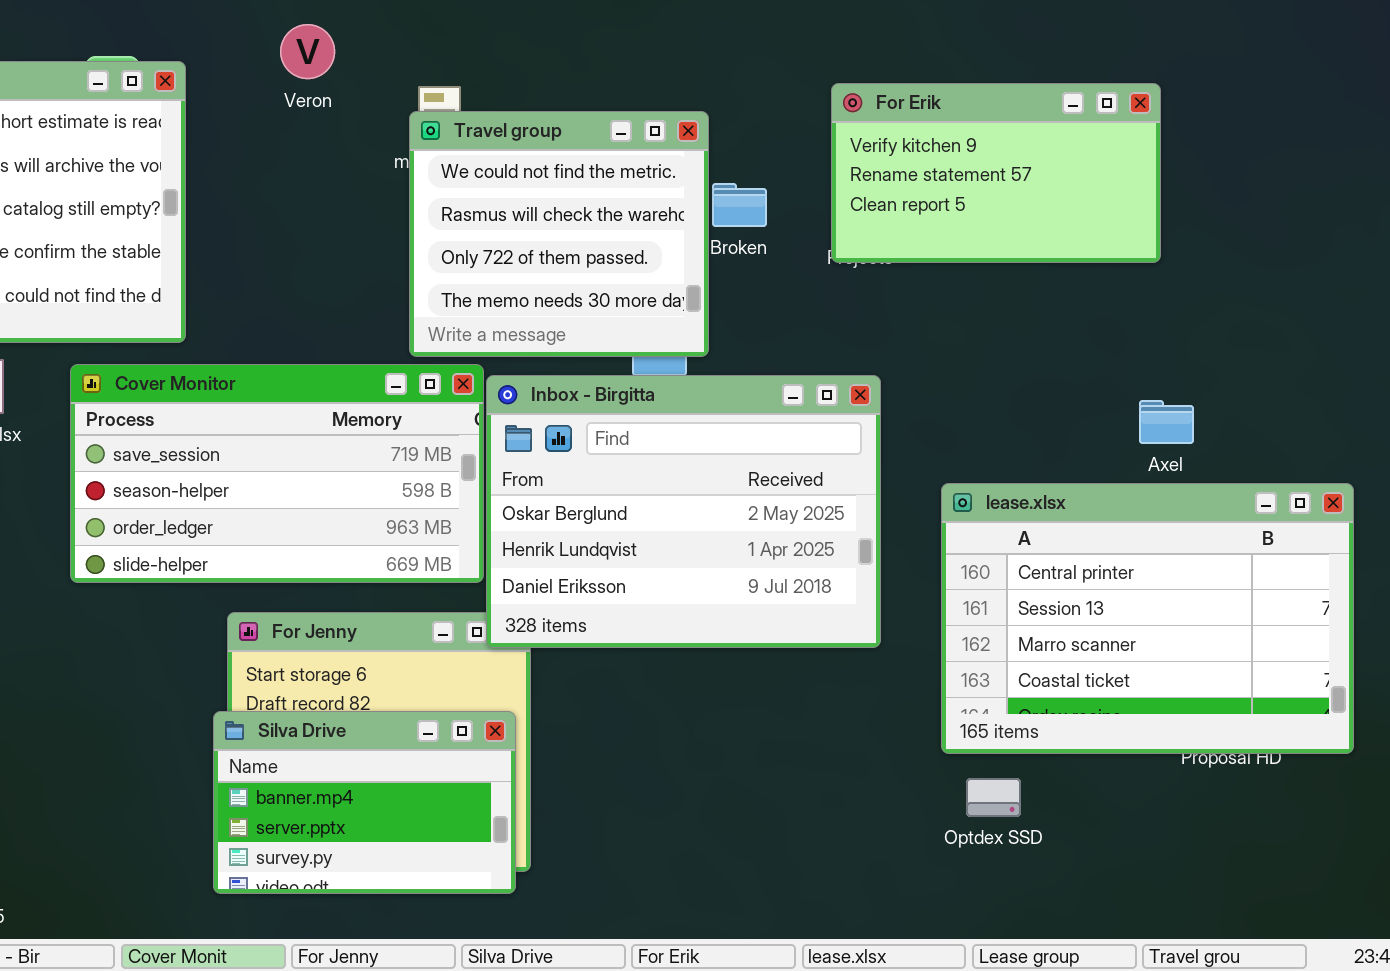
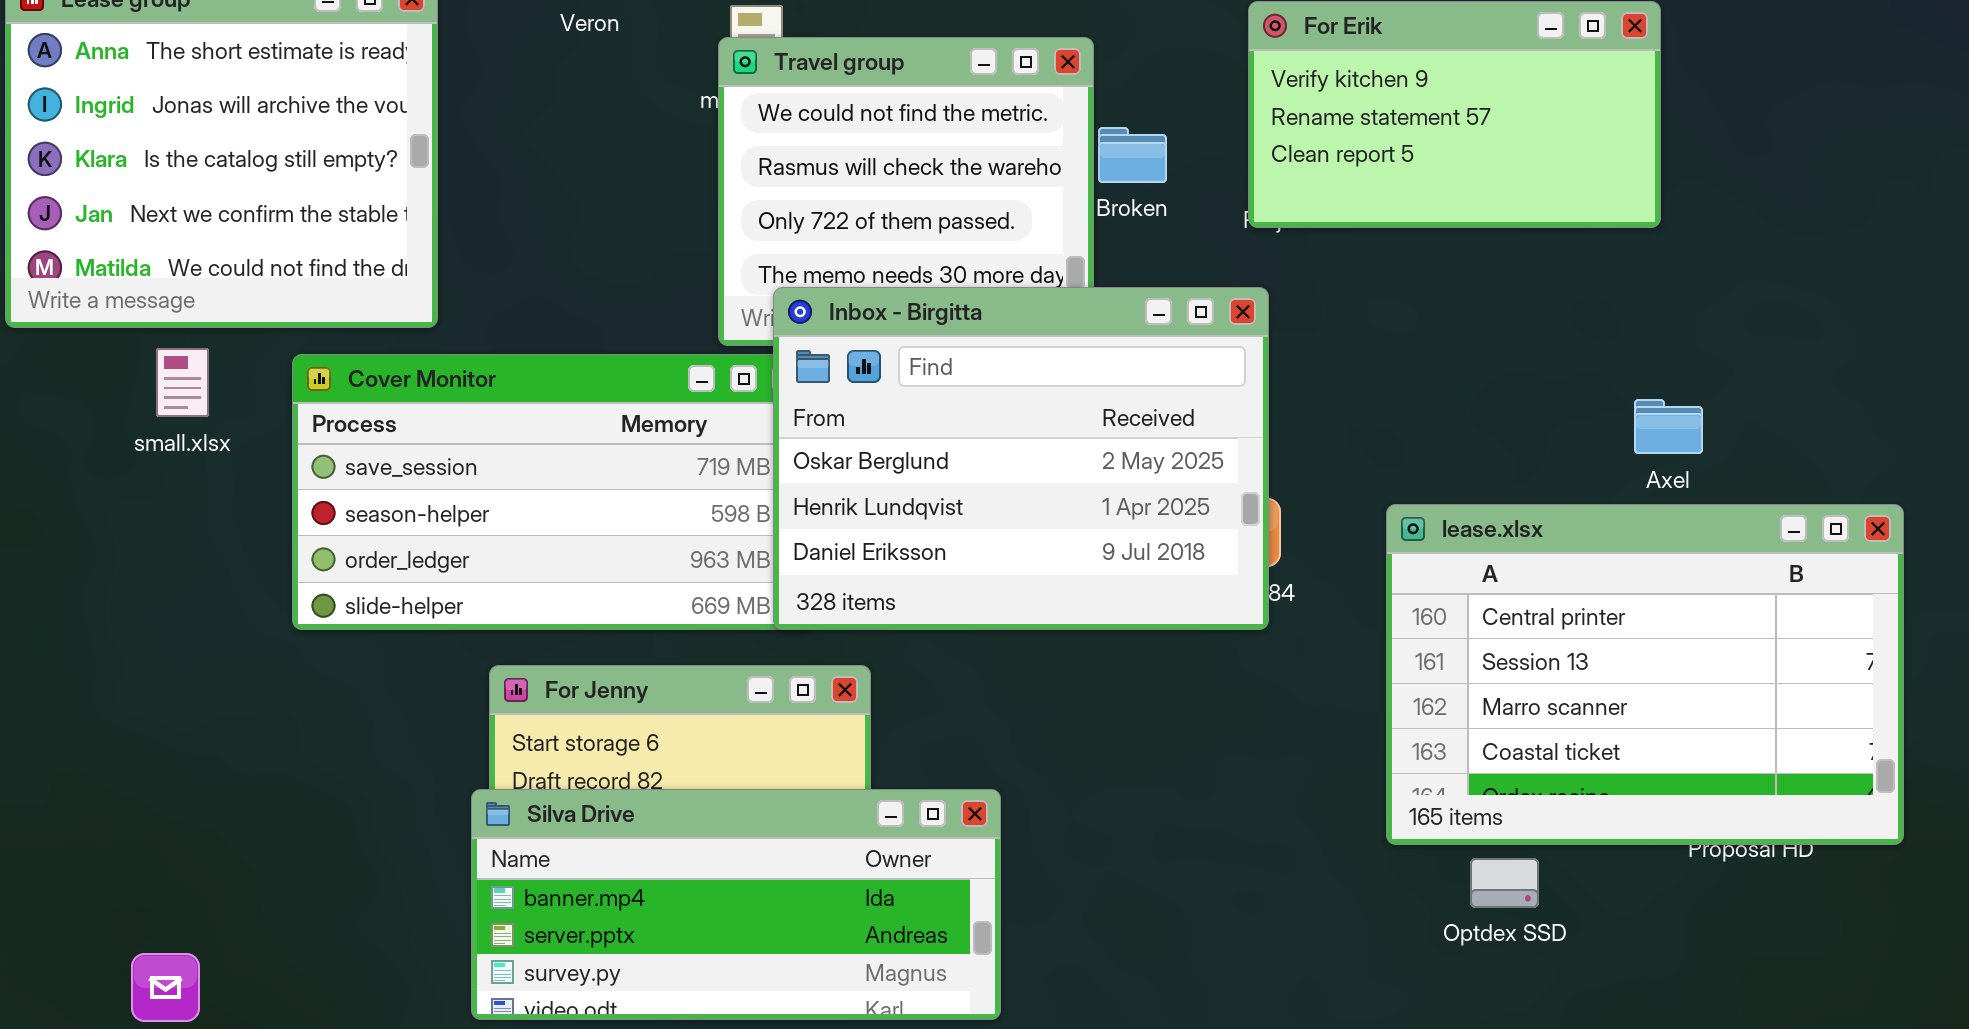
Inbox - Birgitta: [486,375,881,648] -> [773,287,1269,630], moved
Silva Drive: [213,711,516,894] -> [471,789,1001,1020], resized
Optdex SSD: [966,778,1021,817] -> [1470,858,1539,908], moved

